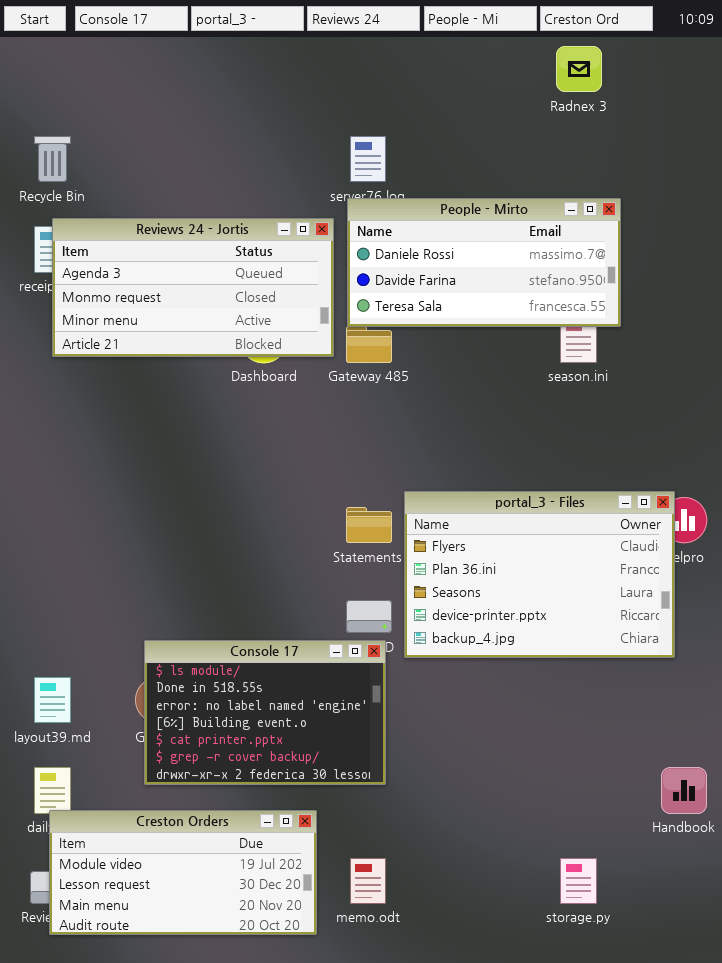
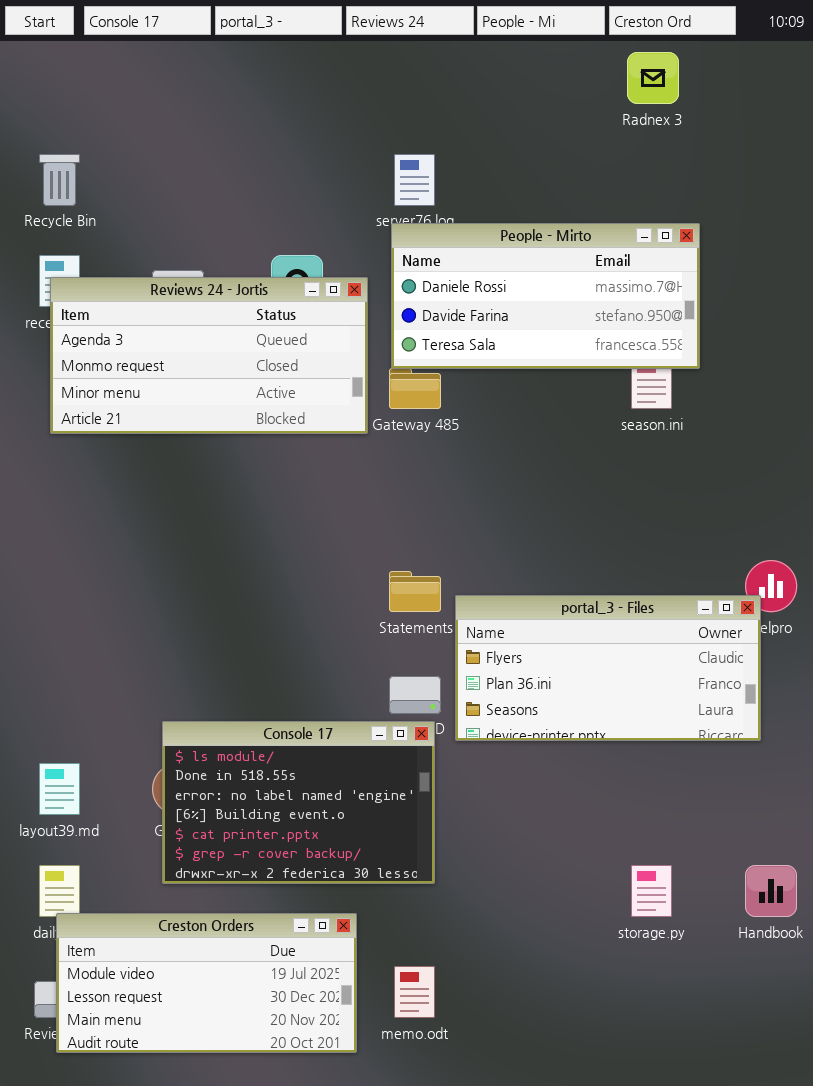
Reviews 24 - Jortis: [52,218,334,357] -> [50,277,368,434], moved
portal_3 - Files: [404,491,675,658] -> [455,595,761,741], resized
storage.py: [560,858,597,904] -> [631,865,672,917], moved

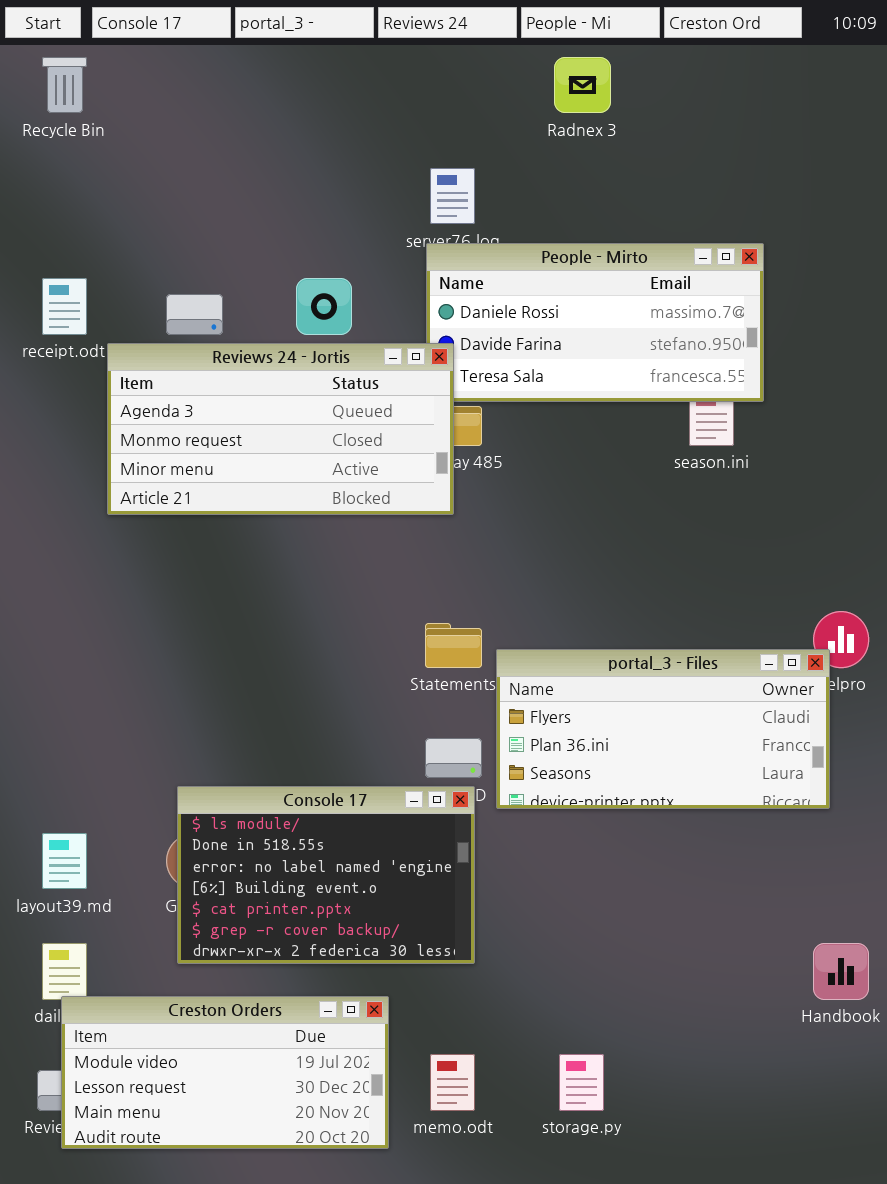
Radnex 3: [627,52,679,104] -> [554,57,611,113], moved
Recycle Bin: [39,154,80,206] -> [42,57,87,113], moved
Reviews 24 - Jortis: [50,277,368,434] -> [107,343,454,515], moved
storage.py: [631,865,672,917] -> [559,1054,604,1111], moved

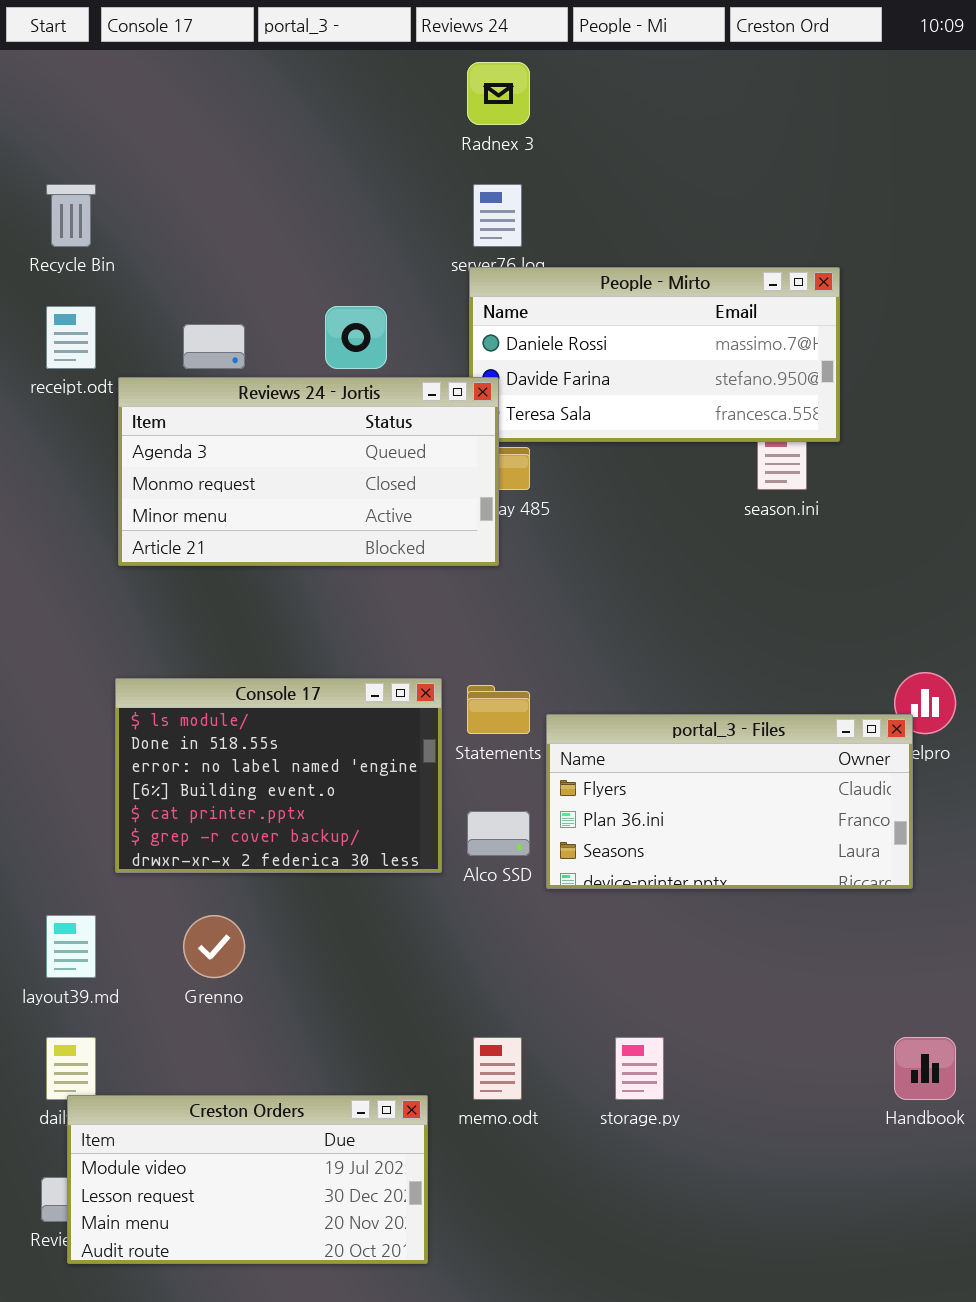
Recycle Bin: [42,57,87,113] -> [46,184,96,247], moved
Radnex 3: [554,57,611,113] -> [467,62,530,125], moved
Console 17: [177,786,475,964] -> [115,678,442,873], moved
memo.odt: [430,1054,475,1111] -> [473,1037,522,1100], moved
storage.py: [559,1054,604,1111] -> [615,1037,664,1100], moved

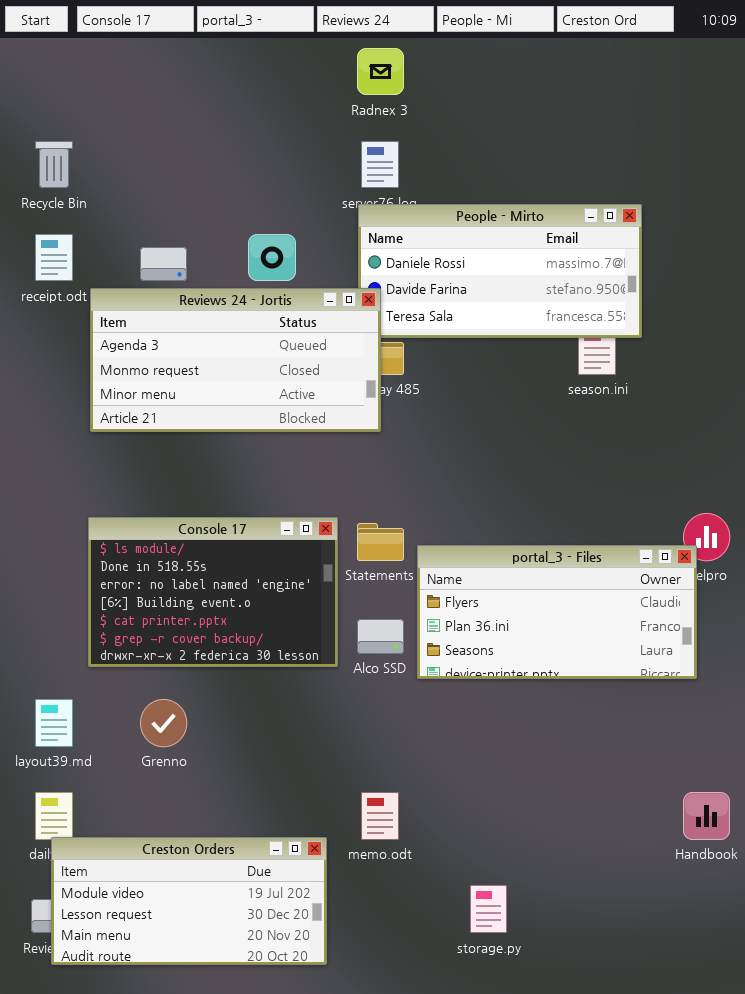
storage.py: [615,1037,664,1100] -> [470,885,507,933], moved

